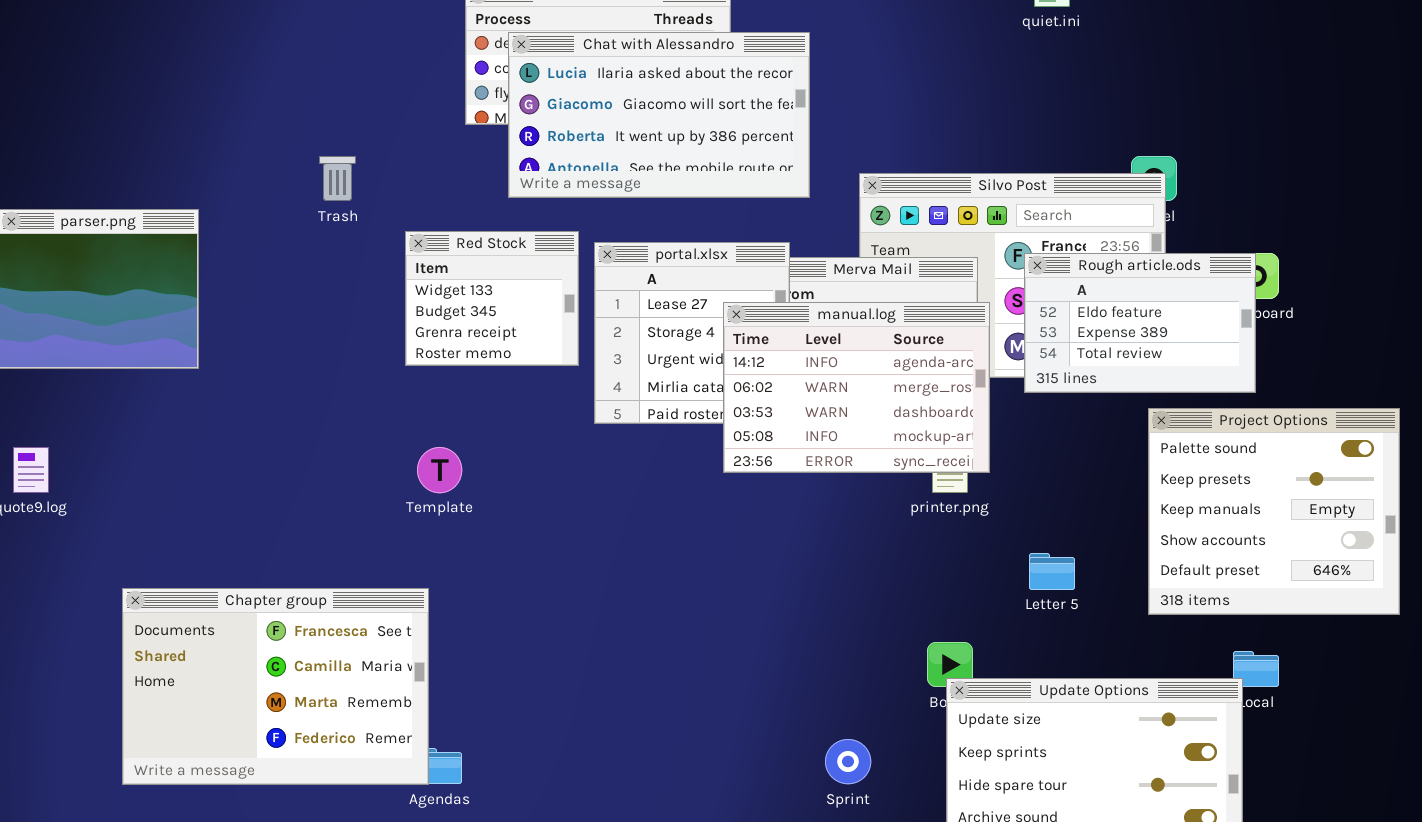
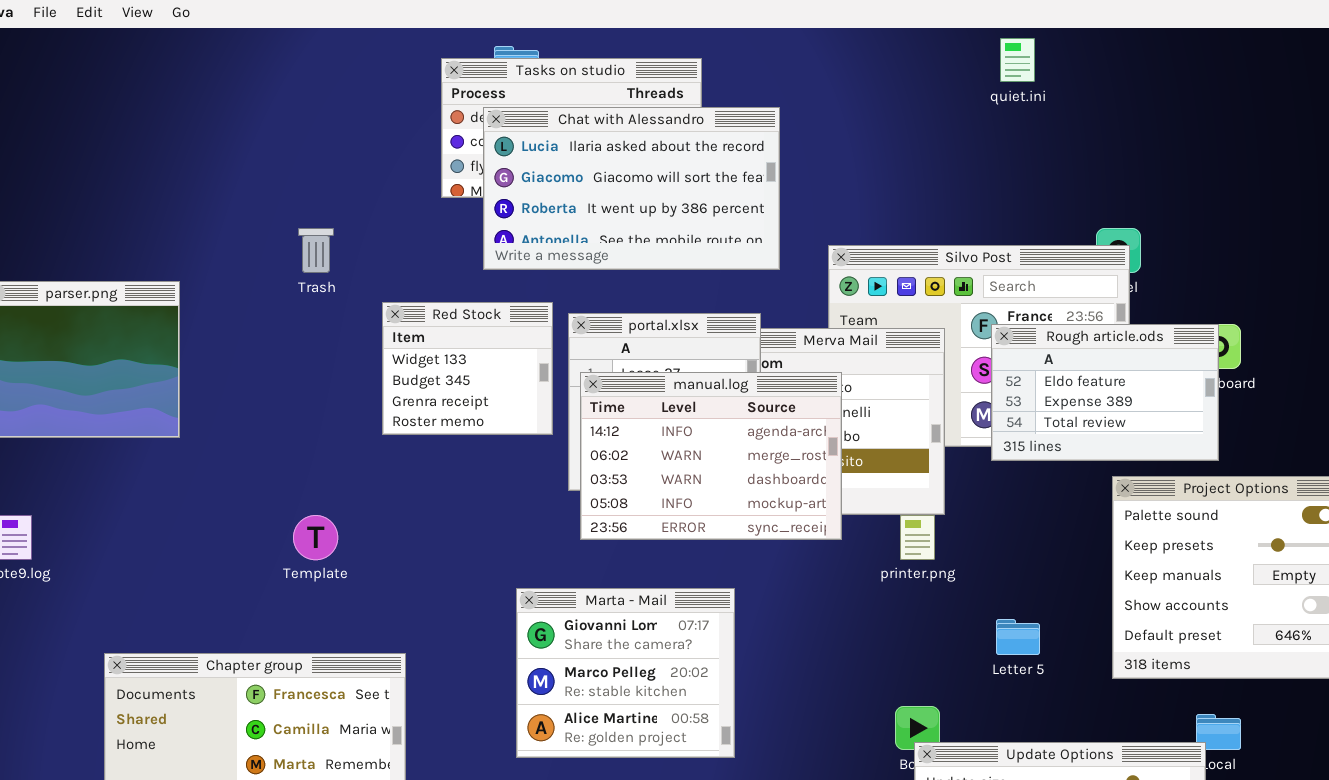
manual.log: [723,302,990,473] -> [580,372,842,540], moved
Template: [417,447,462,493] -> [293,515,338,560], moved
Marta - Mail: none -> [516,588,735,758], opened

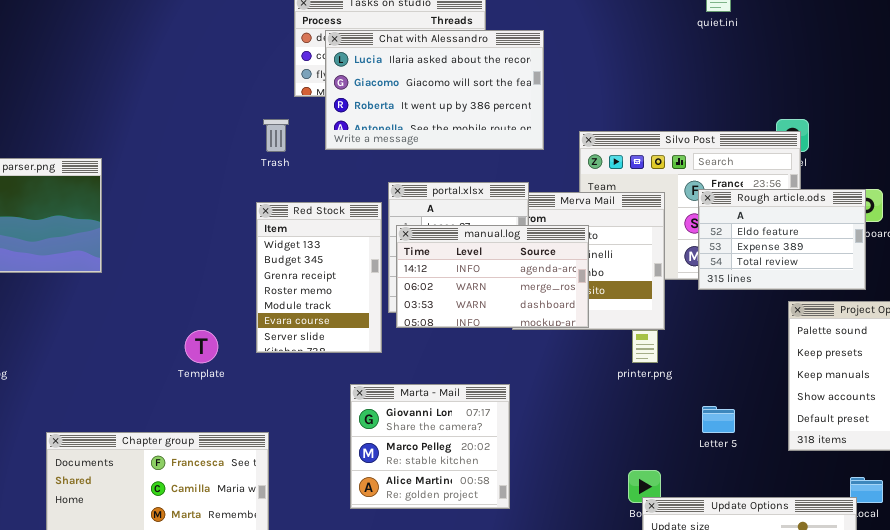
Trash: [298,228,334,273] -> [263,119,289,152], moved
Red Stock: [382,302,553,435] -> [256,202,382,353], moved, resized
manual.log: [580,372,842,540] -> [396,225,589,328], resized

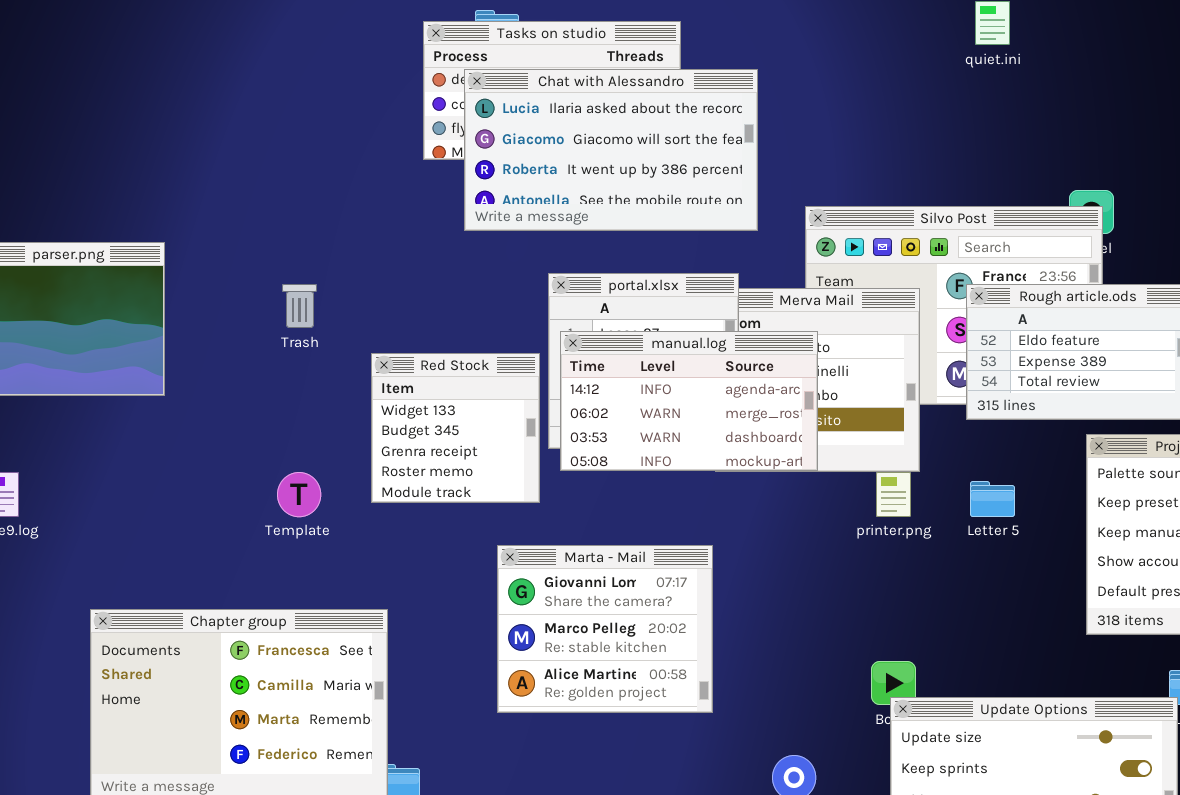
Trash: [263,119,289,152] -> [282,284,317,328], moved
Red Stock: [256,202,382,353] -> [371,353,540,503], resized
Letter 5: [702,406,735,433] -> [970,481,1015,517], moved

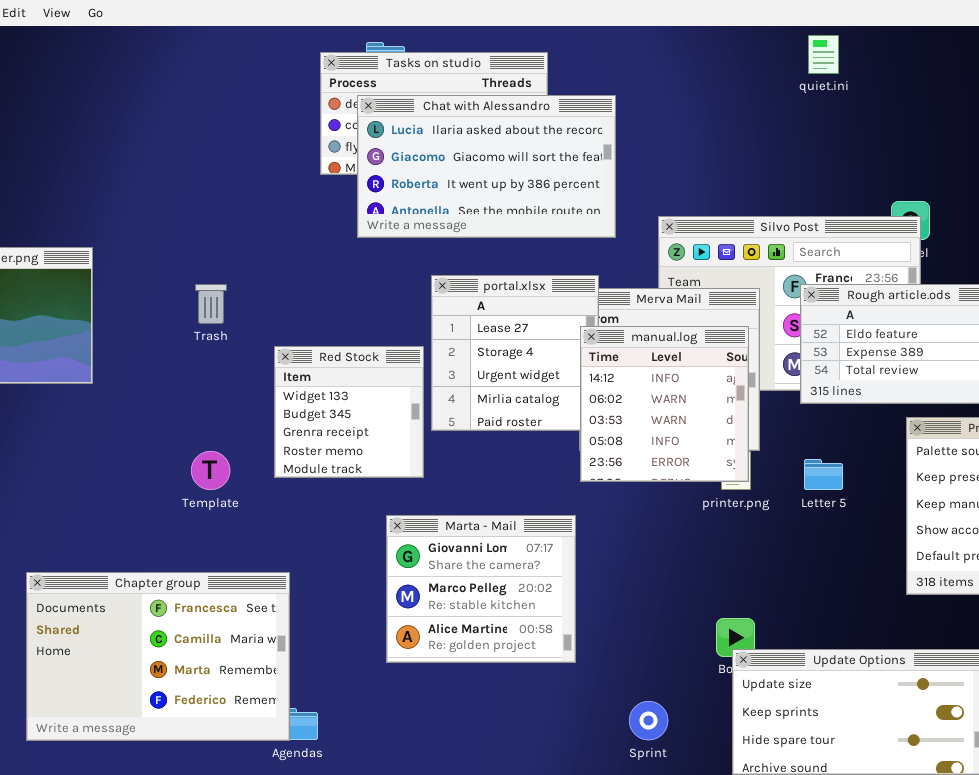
manual.log: [560,331,818,471] -> [580,326,749,482], moved, resized

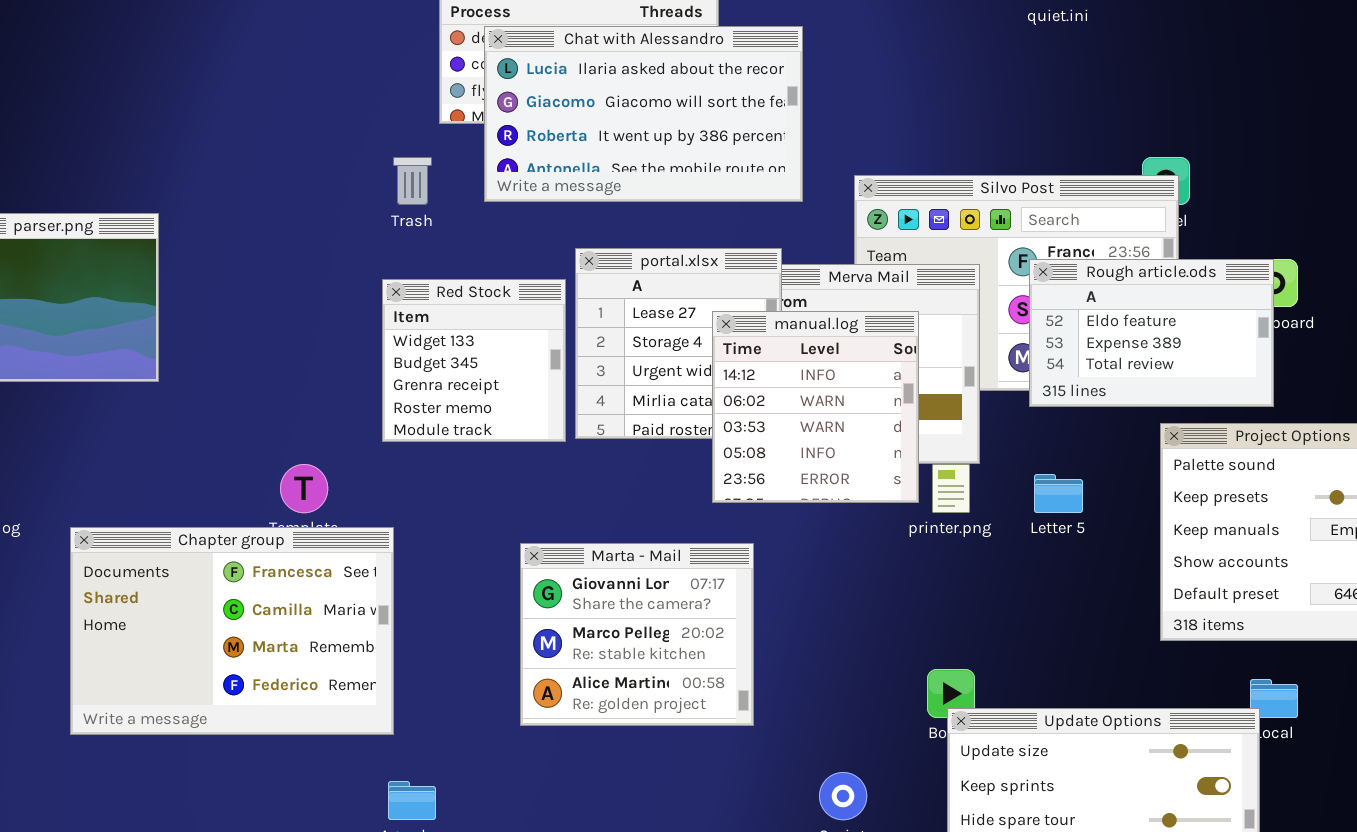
Trash: [195,284,227,324] -> [393,157,432,205], moved
manual.log: [580,326,749,482] -> [712,311,919,503], moved
Red Stock: [274,346,424,478] -> [382,279,566,442], moved
Chapter group: [26,572,290,741] -> [70,527,394,735], moved

